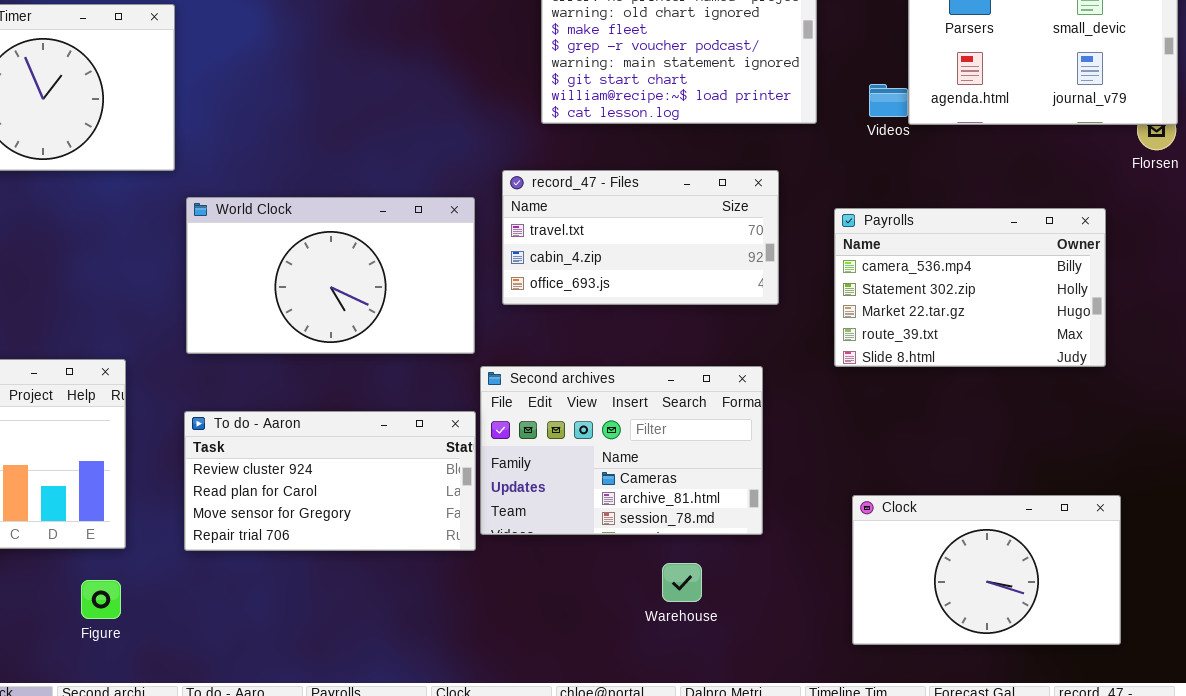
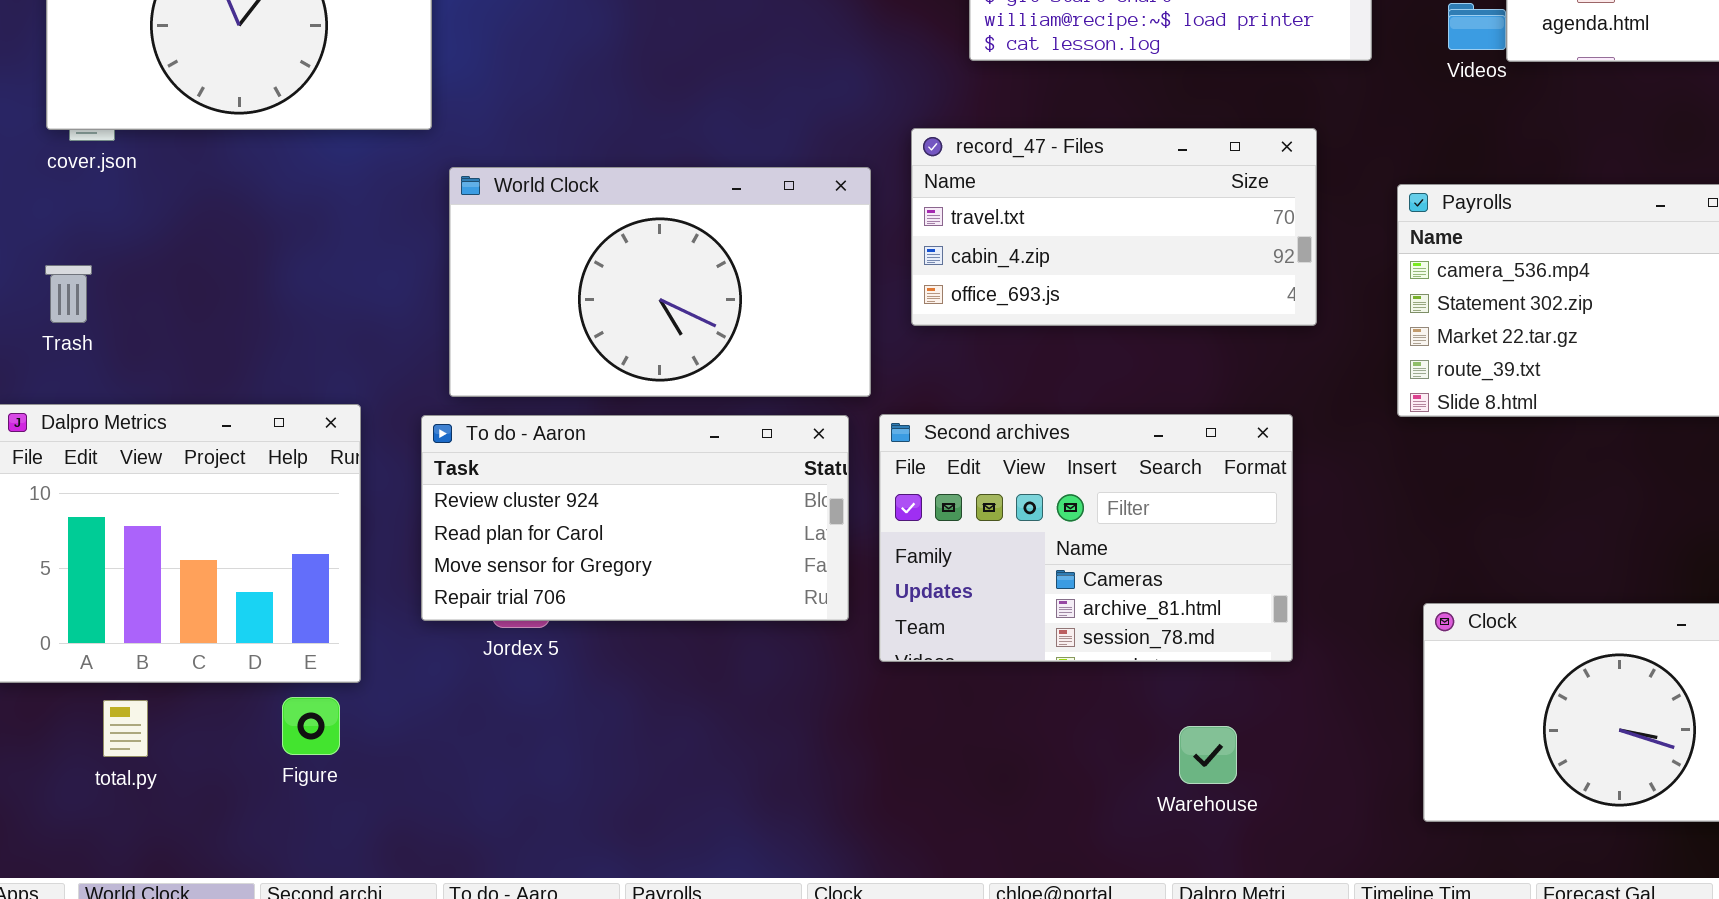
To do - Aaron: [184,411,476,551] -> [421,415,849,621], moved
Warehouse: [662,563,702,602] -> [1179,726,1237,784], moved
Figure: [81,580,121,619] -> [282,697,340,755], moved

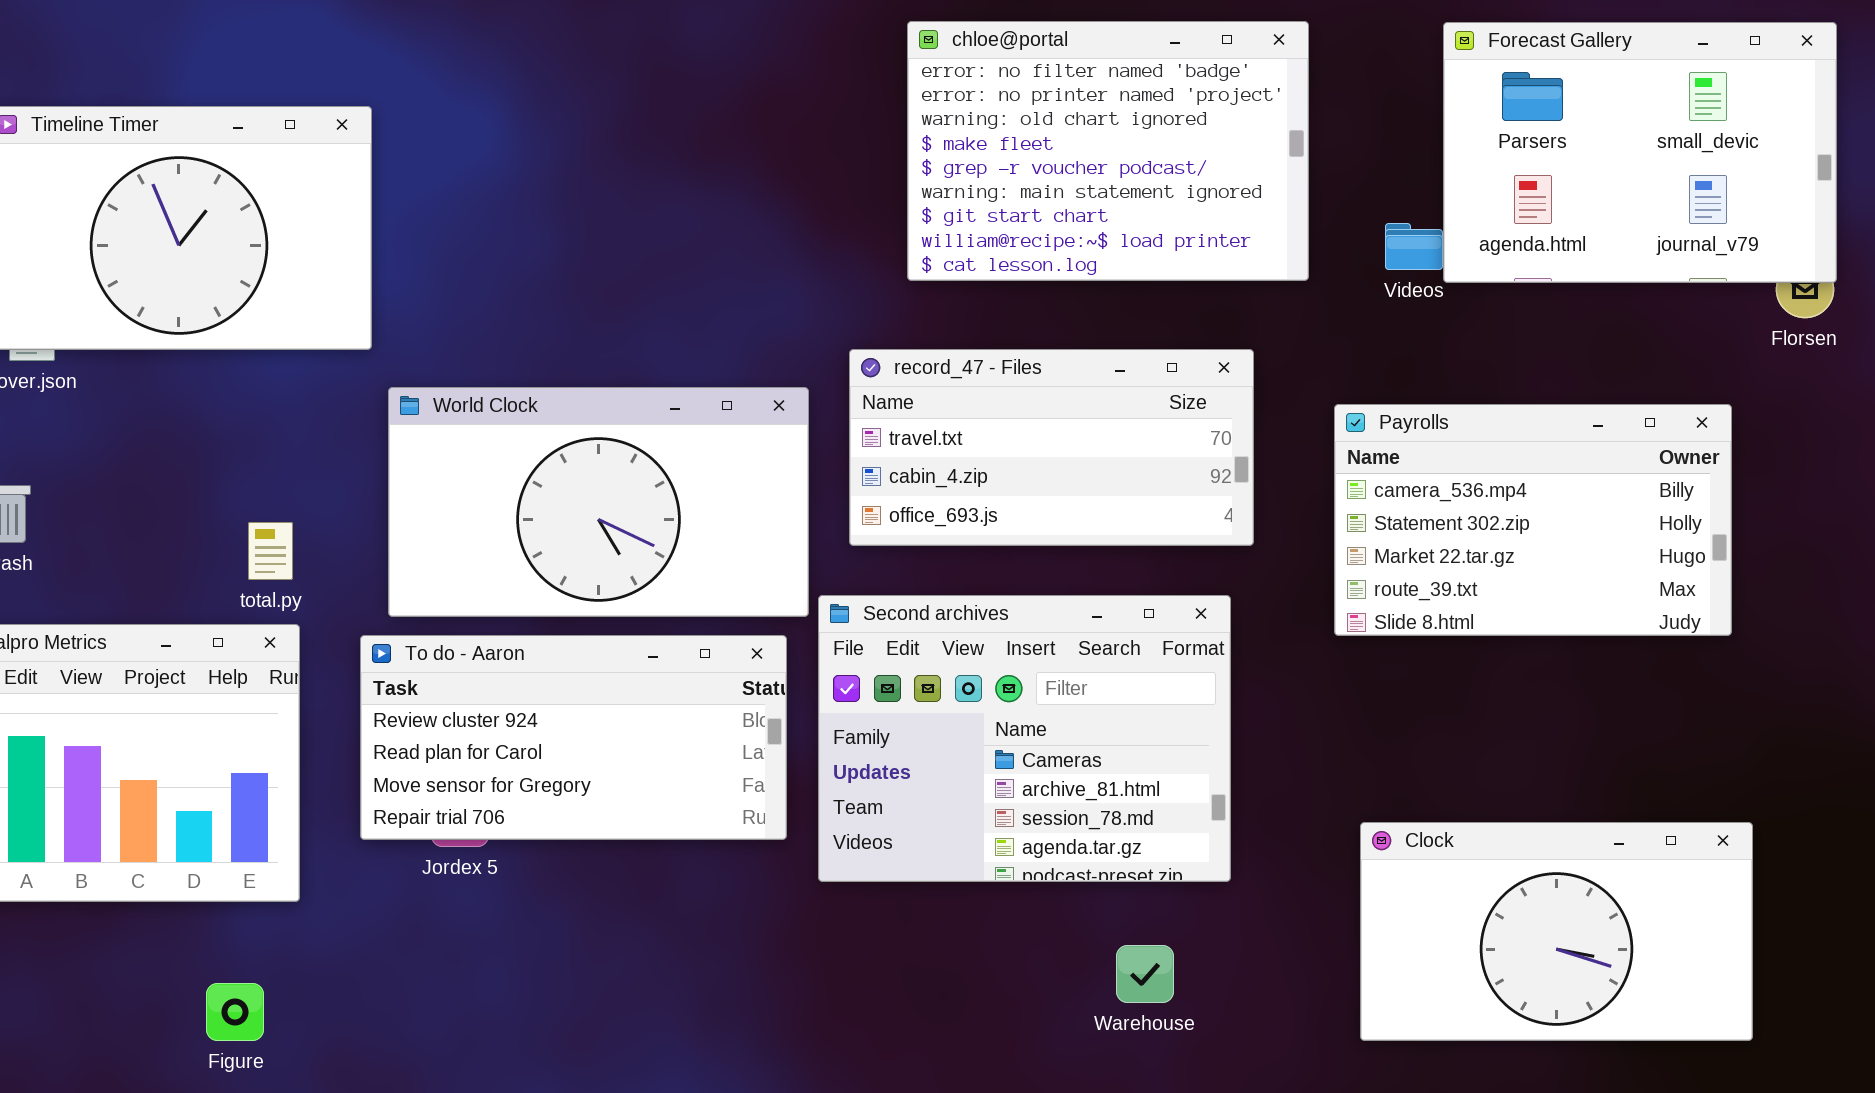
Second archives: [879,414,1293,662] -> [818,595,1231,882], resized
Figure: [282,697,340,755] -> [206,983,264,1041], moved
total.py: [103,700,148,757] -> [248,522,293,580], moved

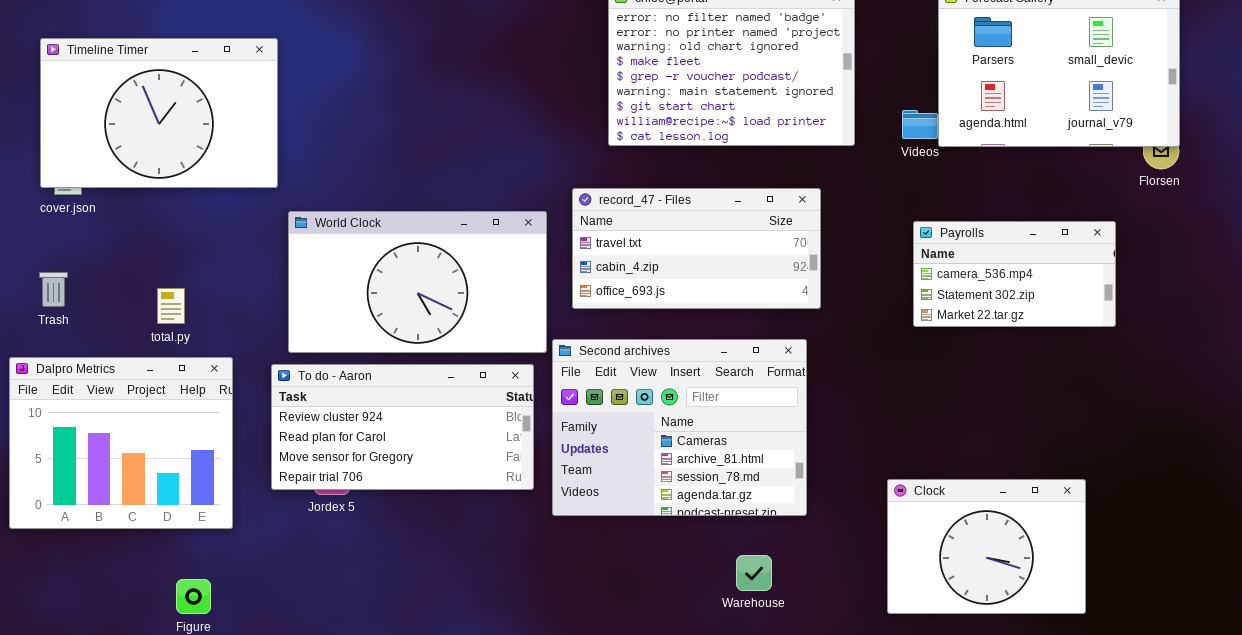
Payrolls: [1334,404,1732,636] -> [913,221,1116,327], resized
total.py: [248,522,293,580] -> [157,288,185,324], moved
Clock: [1360,822,1753,1041] -> [887,479,1086,614], resized

